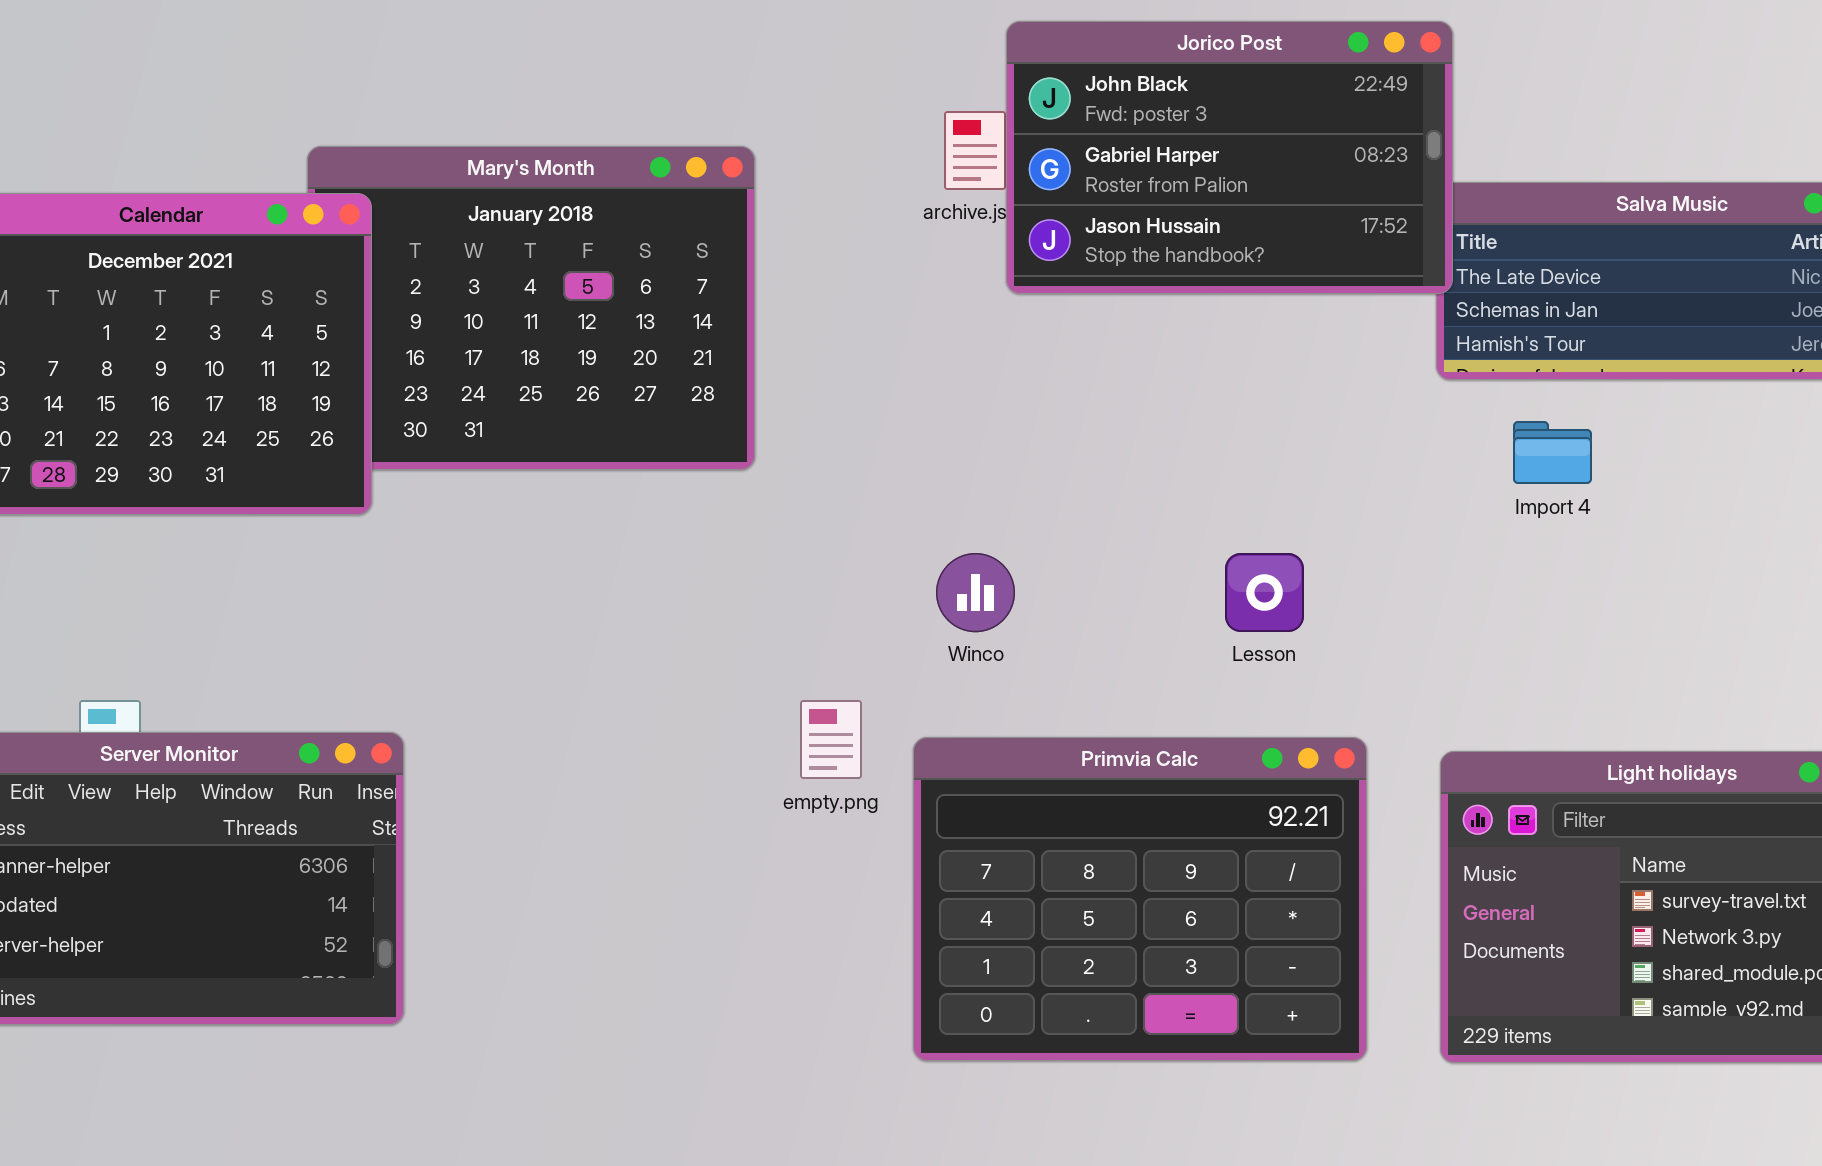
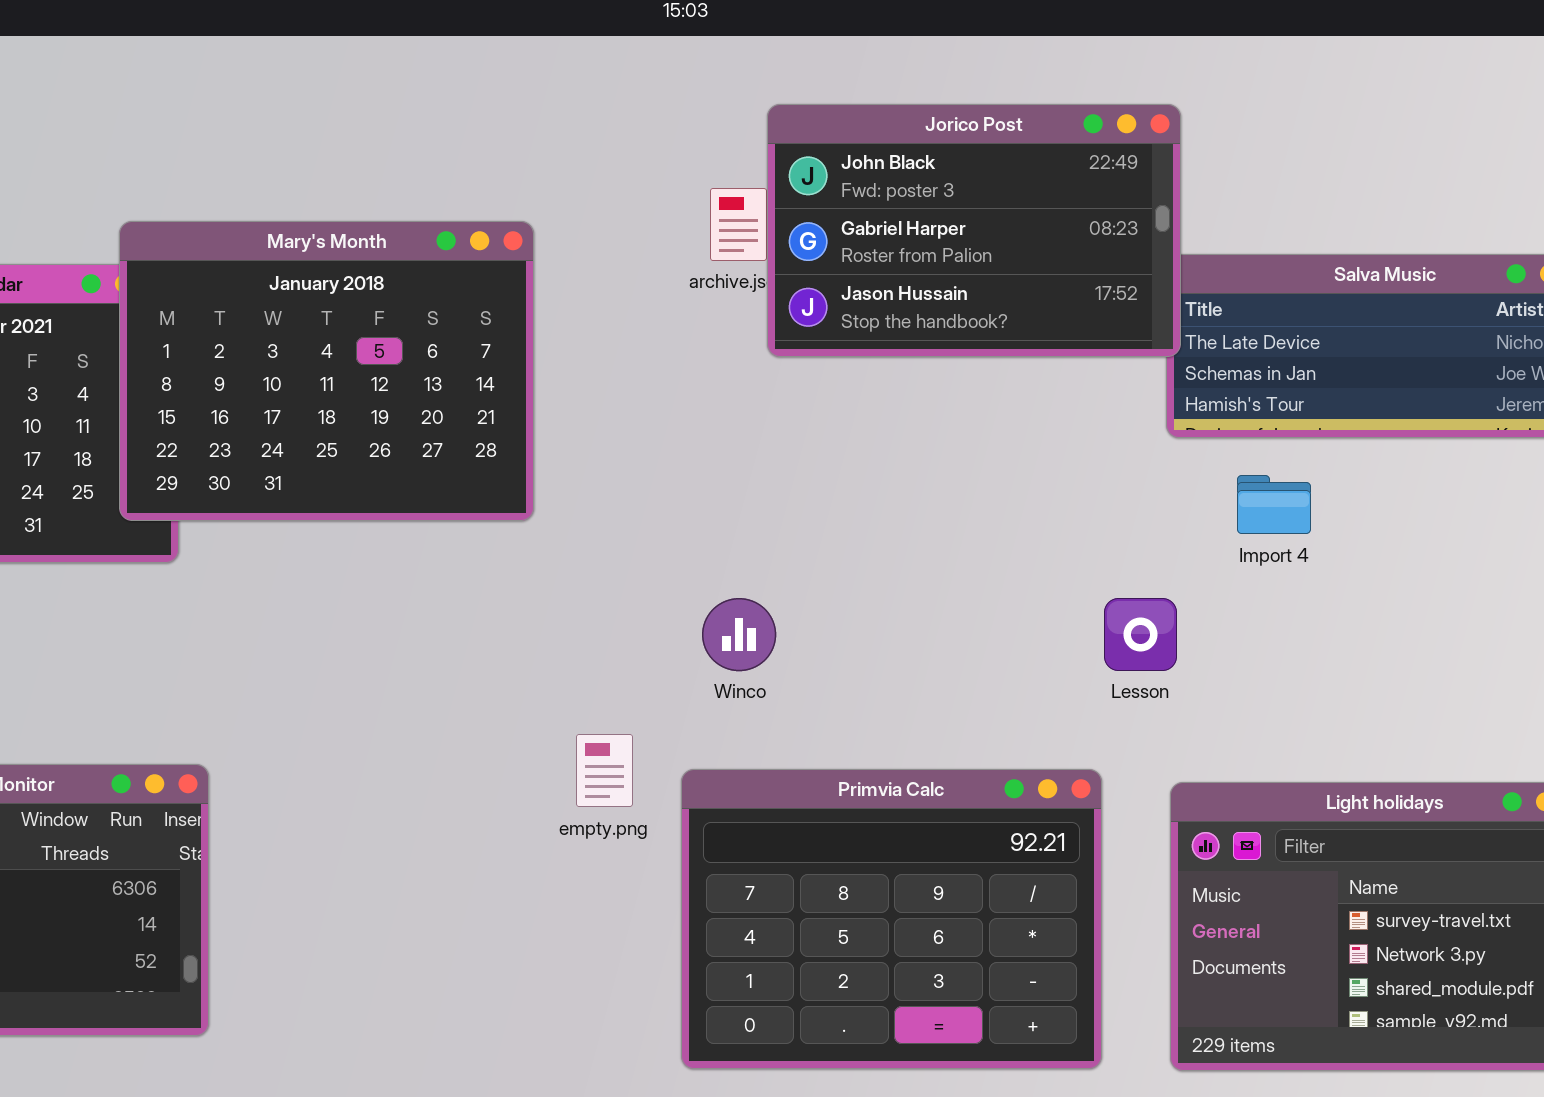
Mary's Month: [307,146,755,470] -> [119,221,534,521], raised
Lesson: [1225,553,1304,632] -> [1104,598,1177,671], moved

